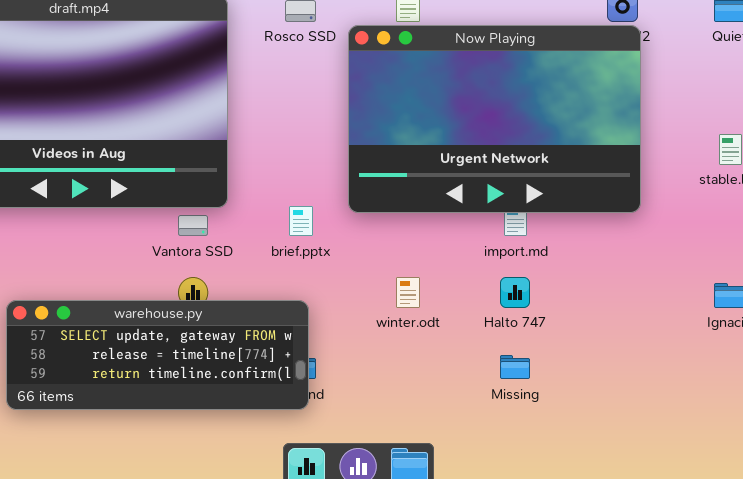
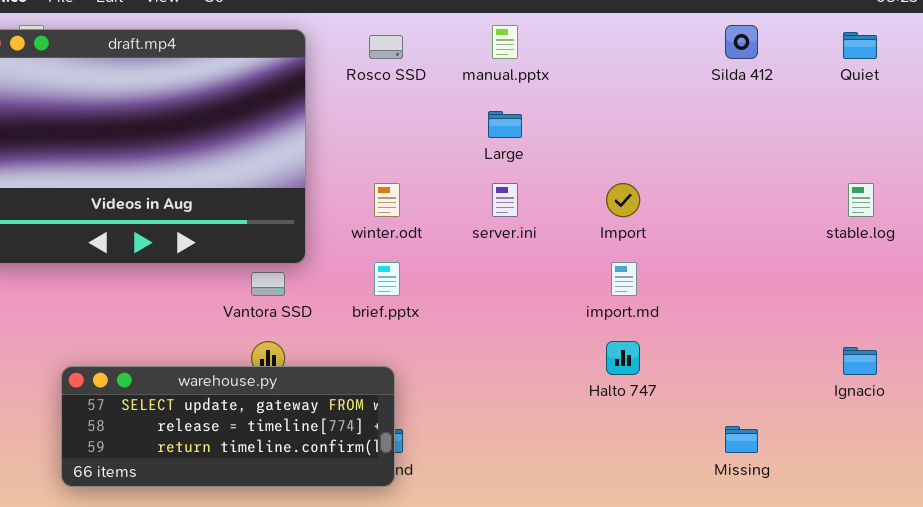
Now Playing: [348,25,641,213] -> none, closed
winter.odt: [396,277,420,308] -> [374,183,400,217], moved
Missing: [500,355,530,379] -> [725,426,758,453], moved

